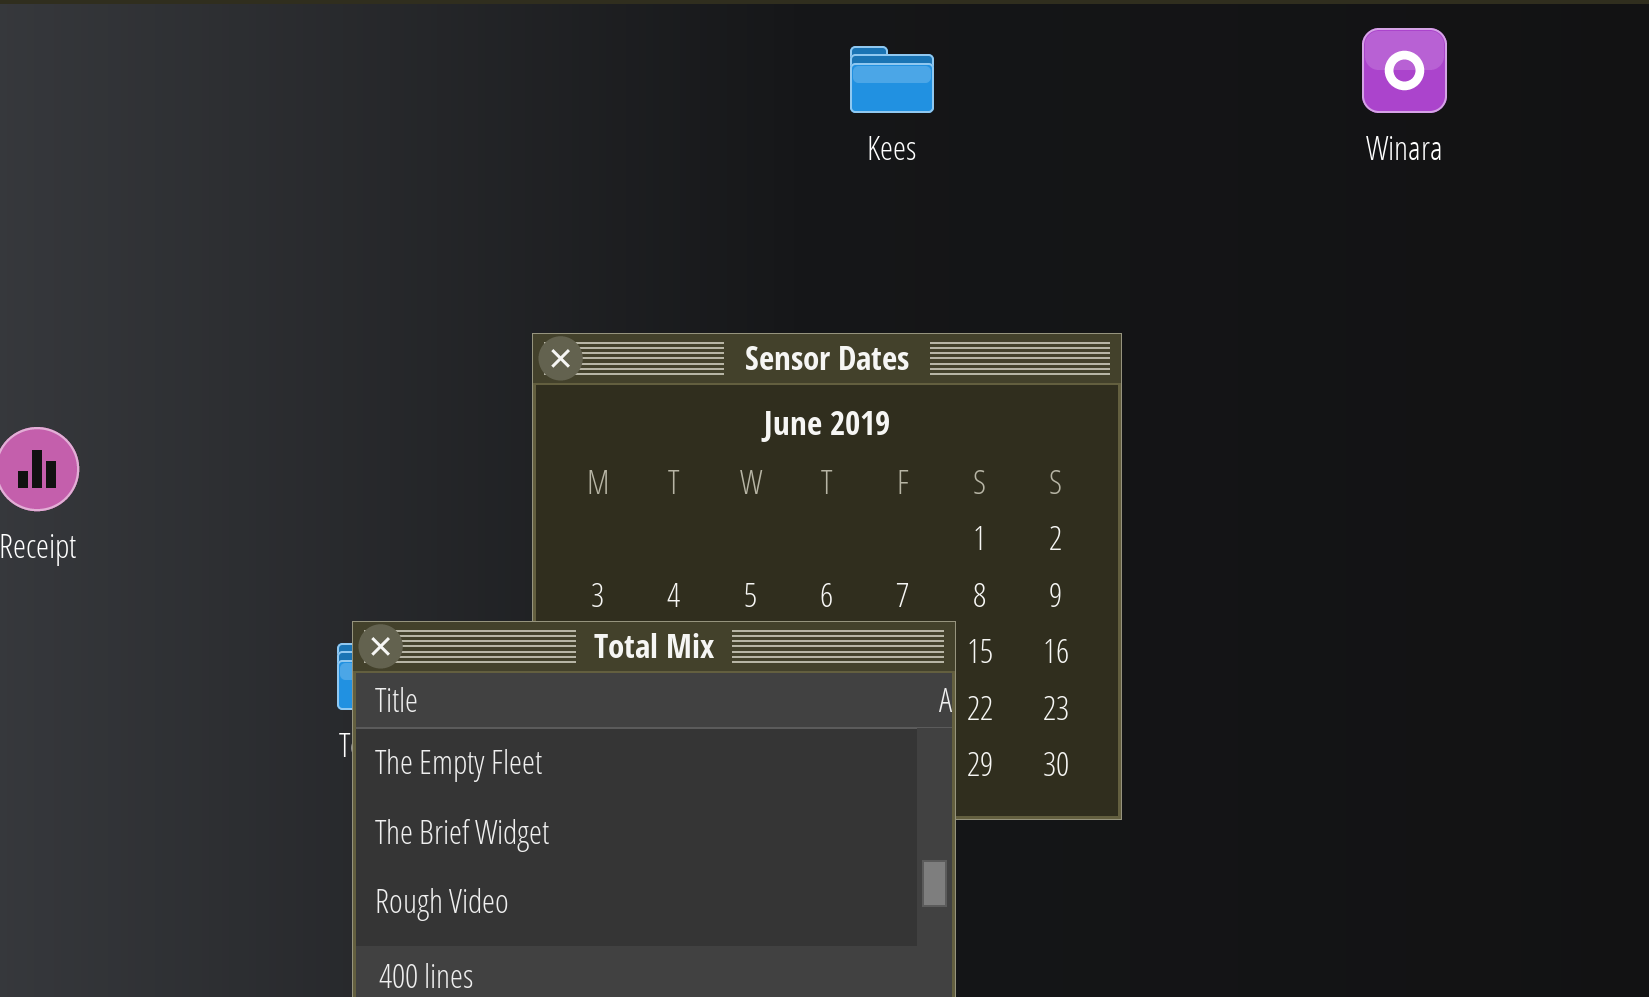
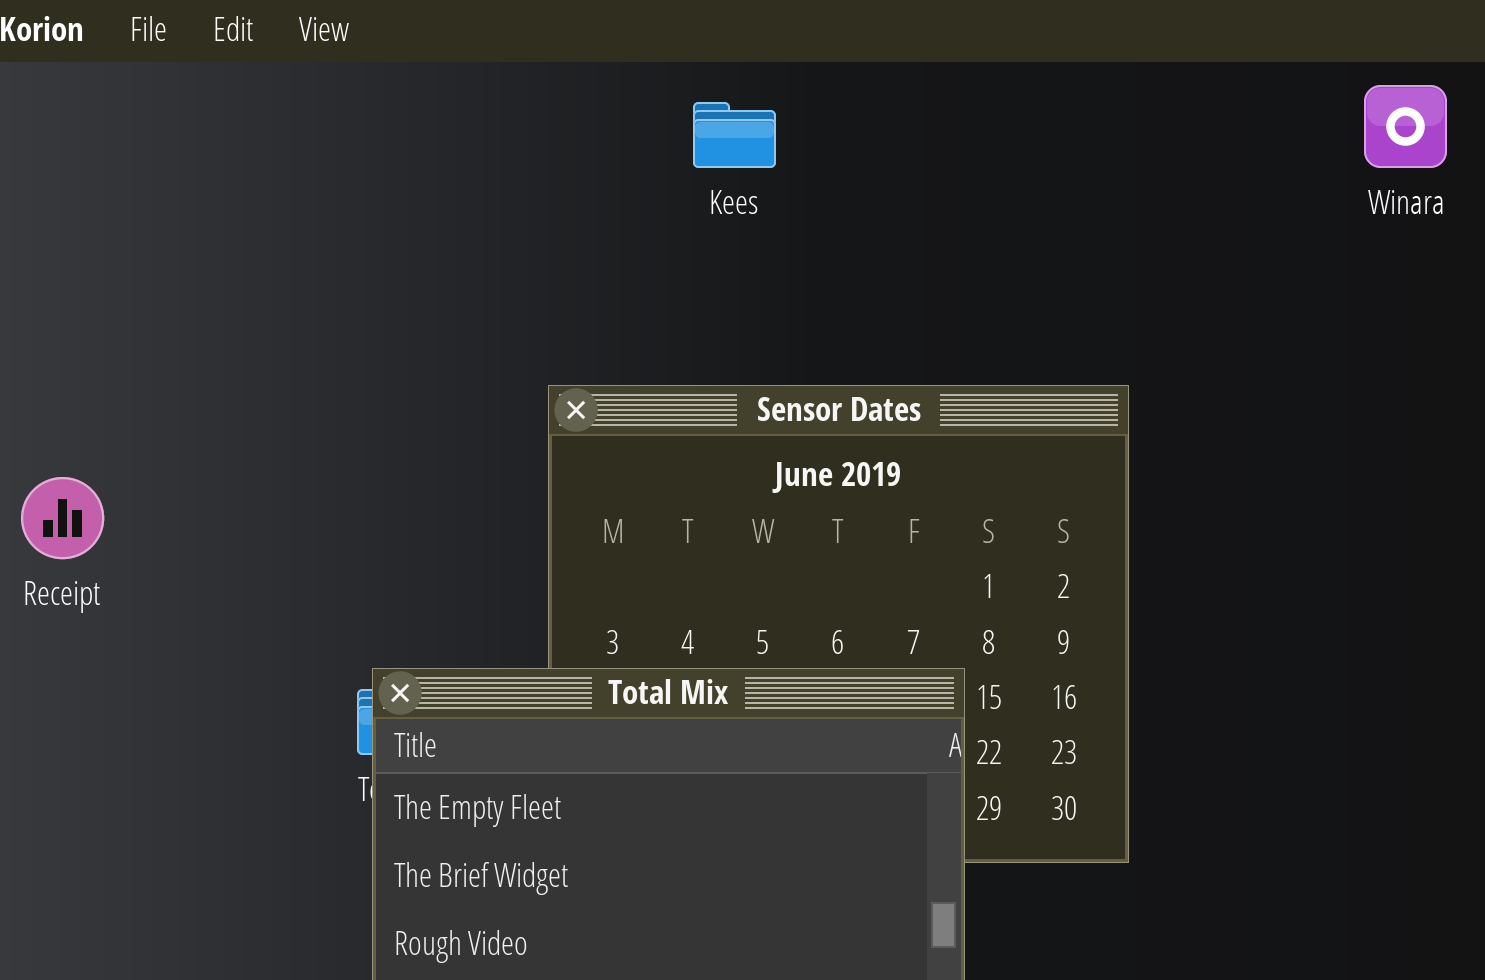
Kees: [850,46,934,113] -> [693,102,776,168], moved

